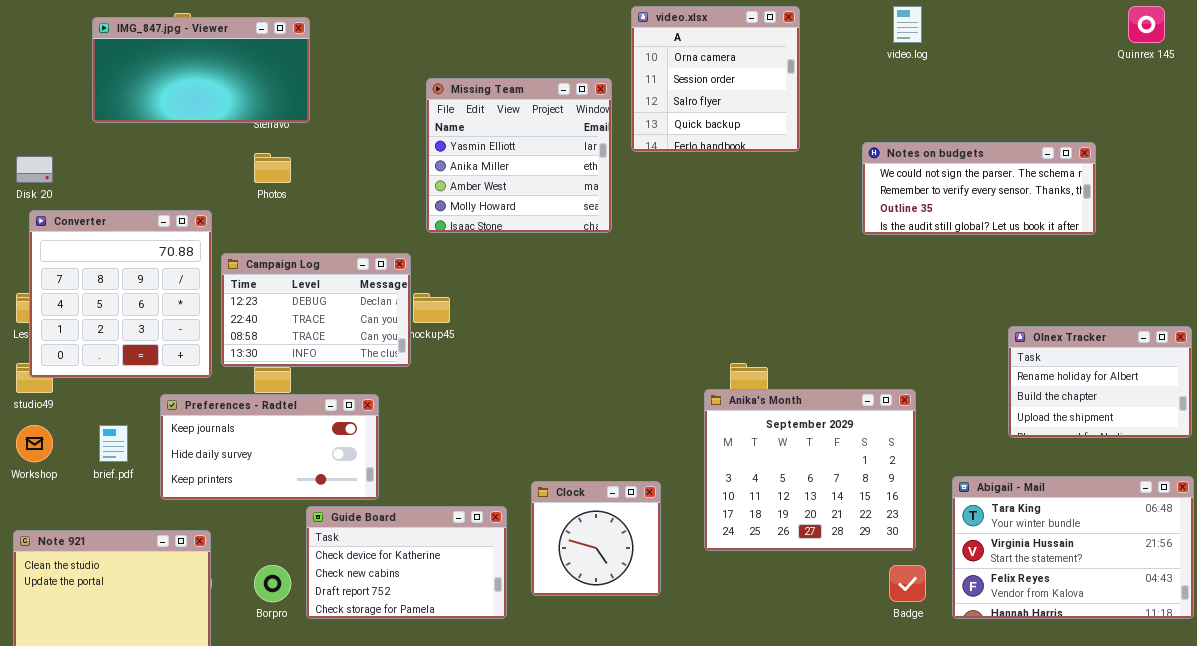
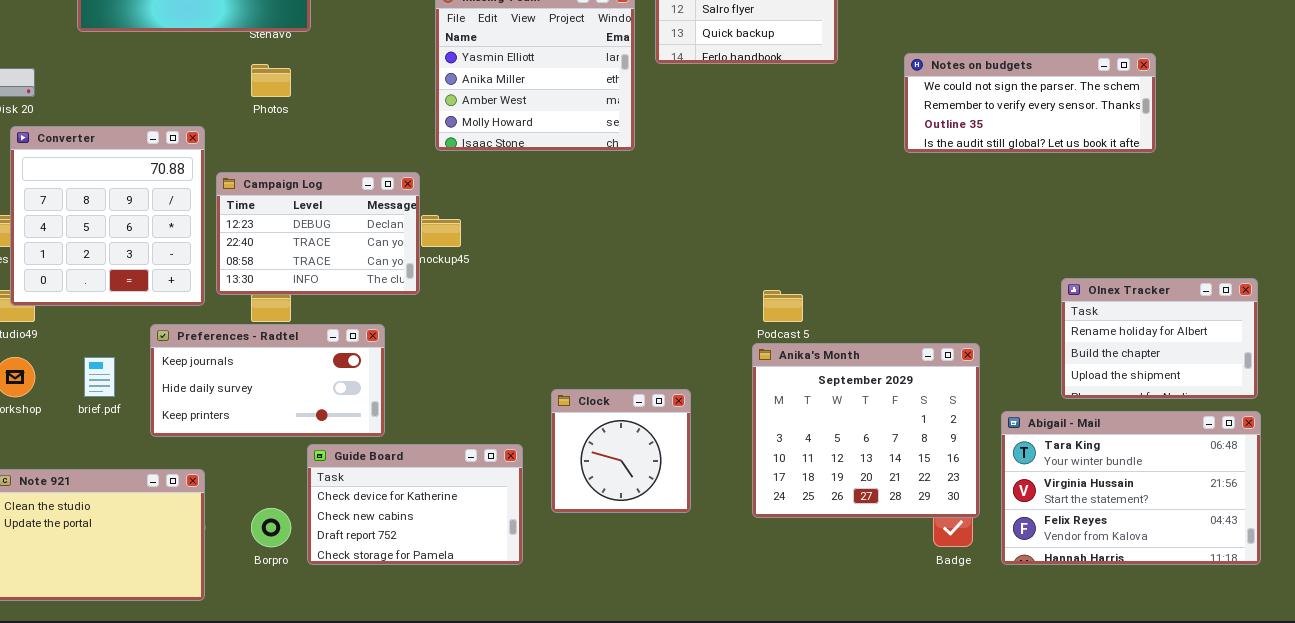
Olnex Tracker: [1008,326,1192,438] -> [1061,278,1258,399], moved
Anika's Month: [704,389,916,551] -> [752,343,980,518], moved
Clock: [531,481,661,596] -> [551,389,691,513], moved

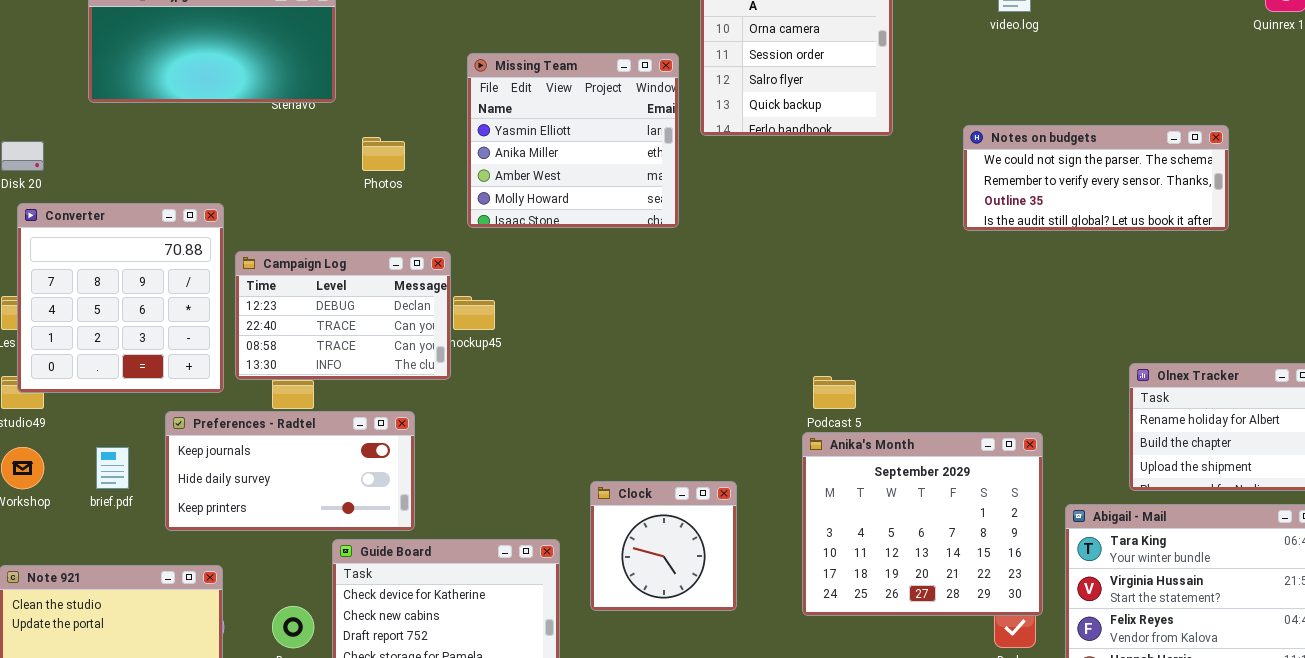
Photos: [251,64,291,97] -> [362,137,405,171], moved

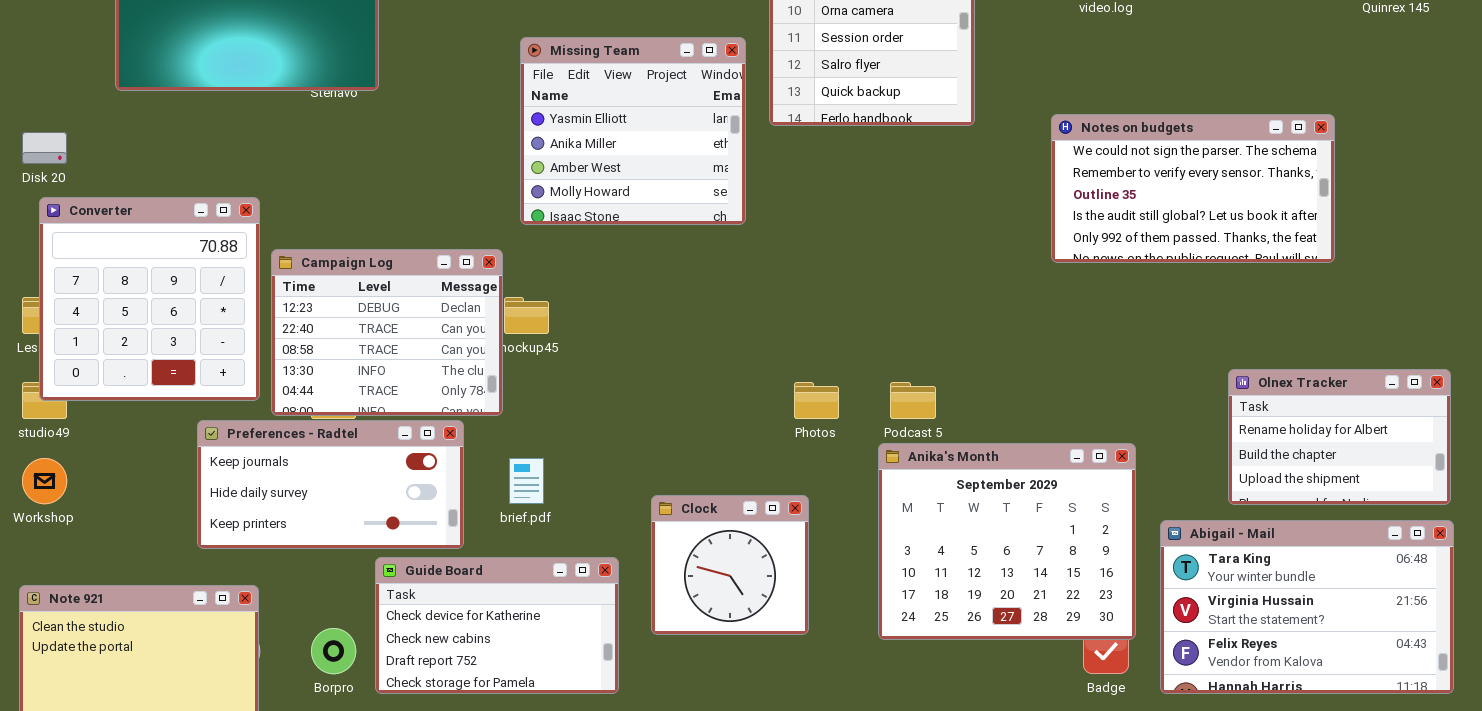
Notes on budgets: [963,125,1229,231] -> [1051,114,1335,263], resized
Photos: [362,137,405,171] -> [794,382,839,419], moved
Campaign Log: [235,251,451,380] -> [271,249,503,416], resized
brief.pdf: [96,447,129,489] -> [509,458,544,504], moved

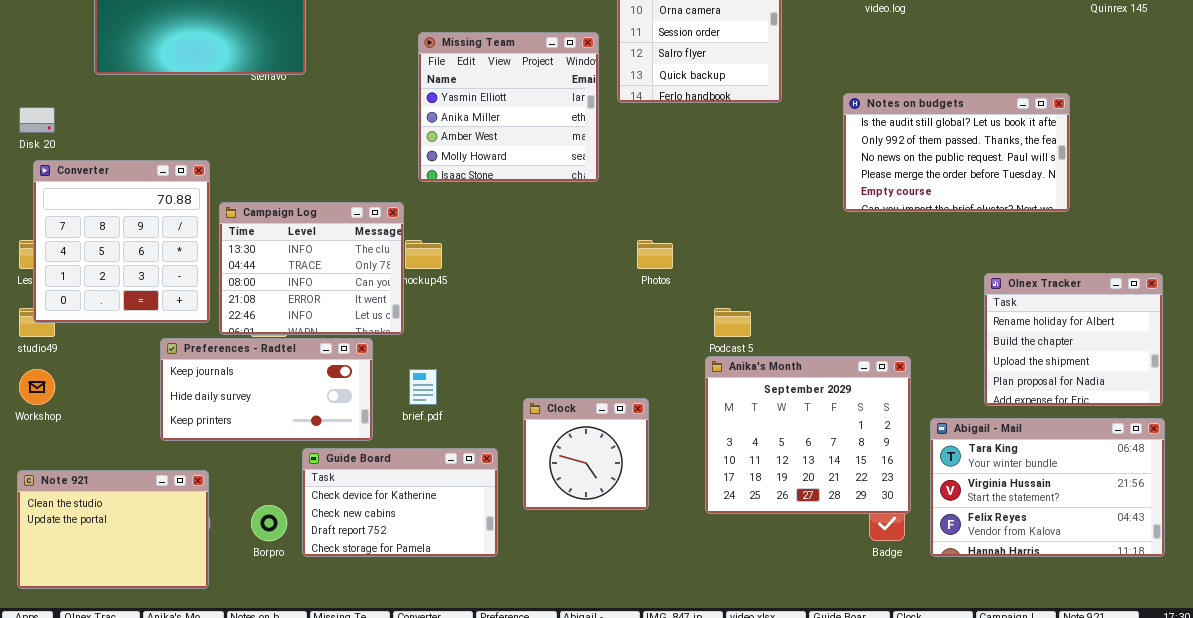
Notes on budgets: [1051,114,1335,263] -> [843,93,1070,212], scrolled down 3 rows
Campaign Log: [271,249,503,416] -> [219,202,404,335], scrolled down 3 rows
Olnex Tracker: [1228,369,1451,505] -> [984,273,1163,406], resized
Photos: [794,382,839,419] -> [637,240,673,269], moved

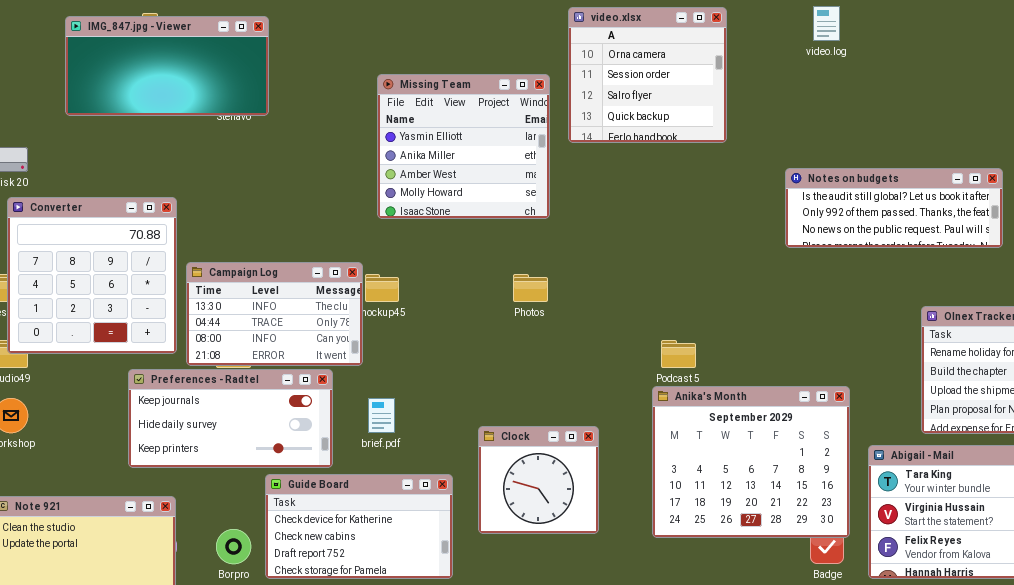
Notes on budgets: [843,93,1070,212] -> [785,168,1003,248], resized
Campaign Log: [219,202,404,335] -> [186,262,363,366], resized
Photos: [637,240,673,269] -> [513,274,548,302], moved

